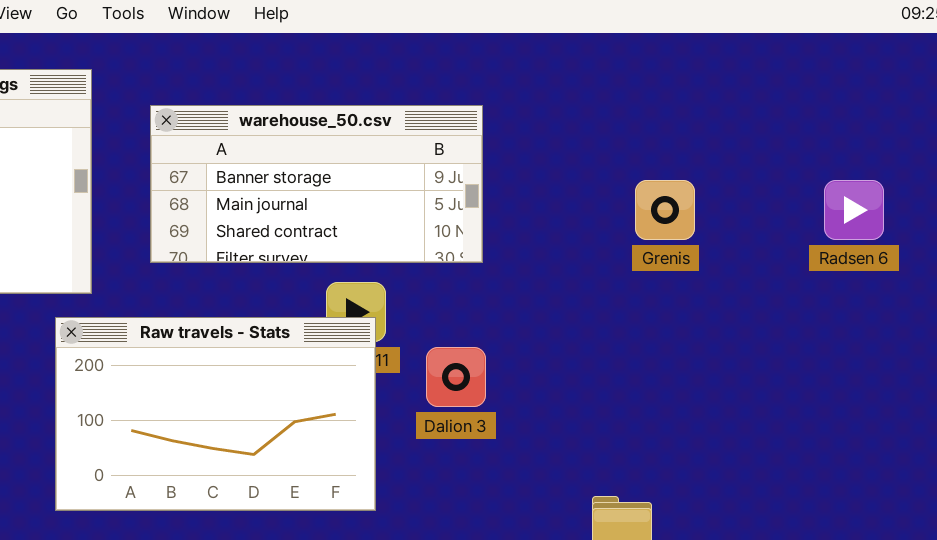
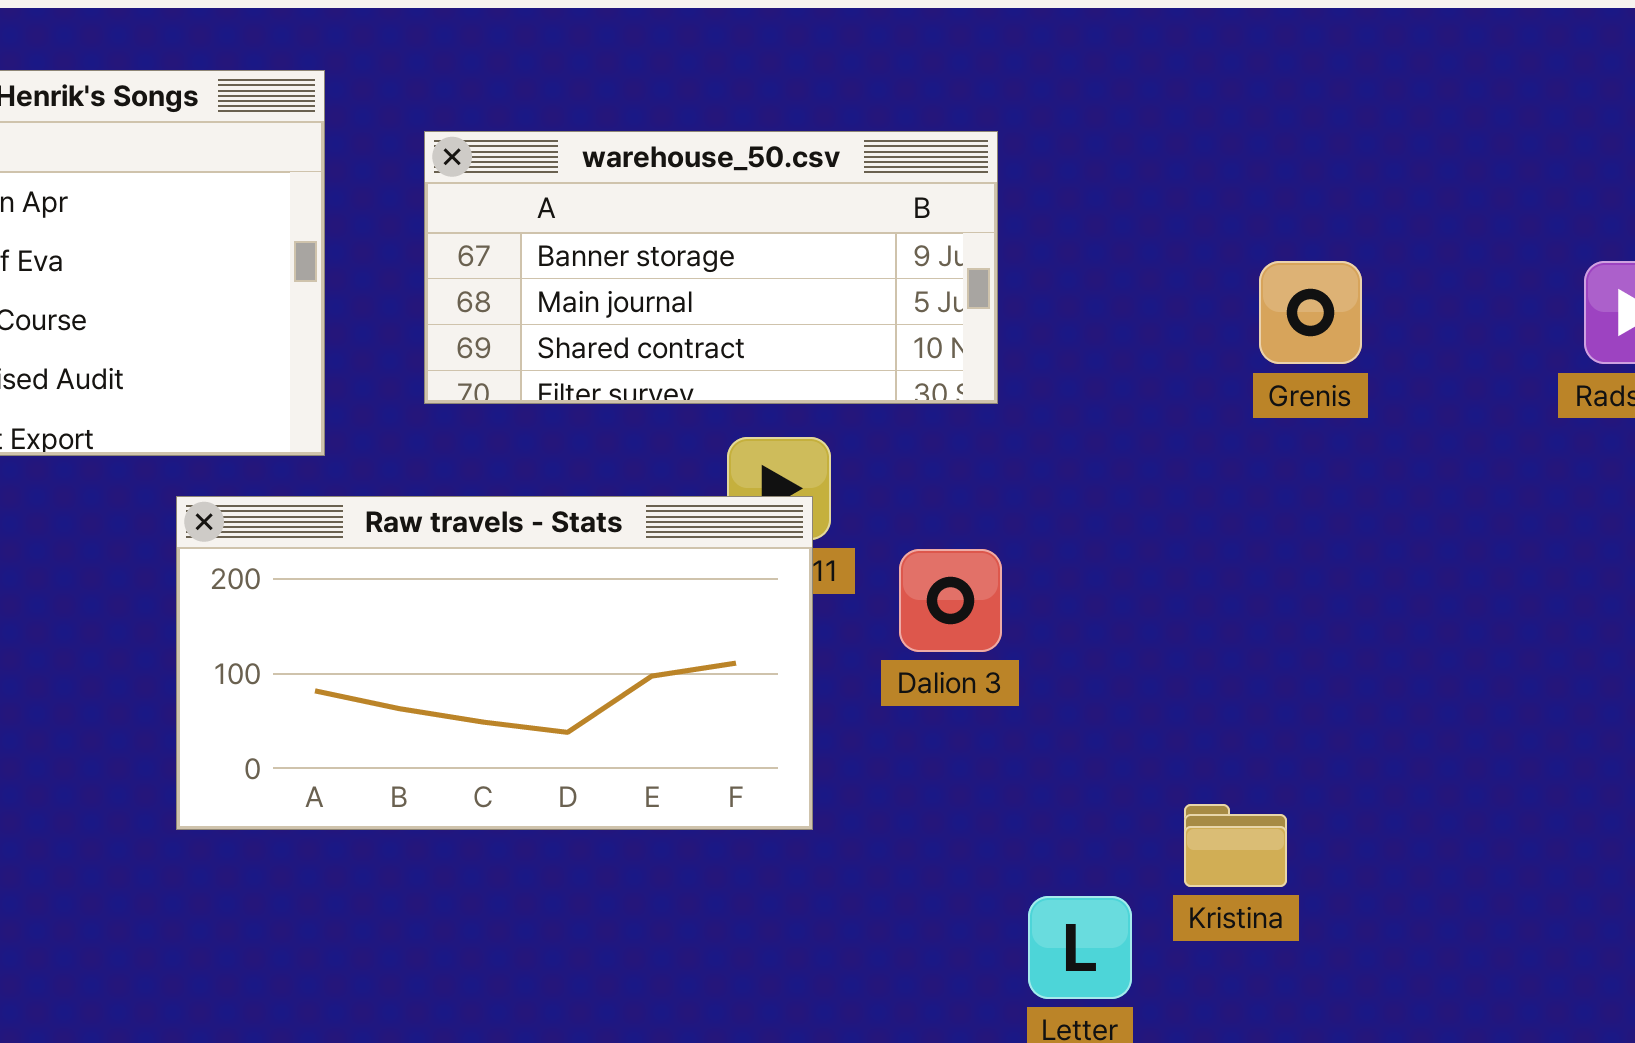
Raw travels - Stats: [55,317,376,511] -> [176,496,813,830], resized

